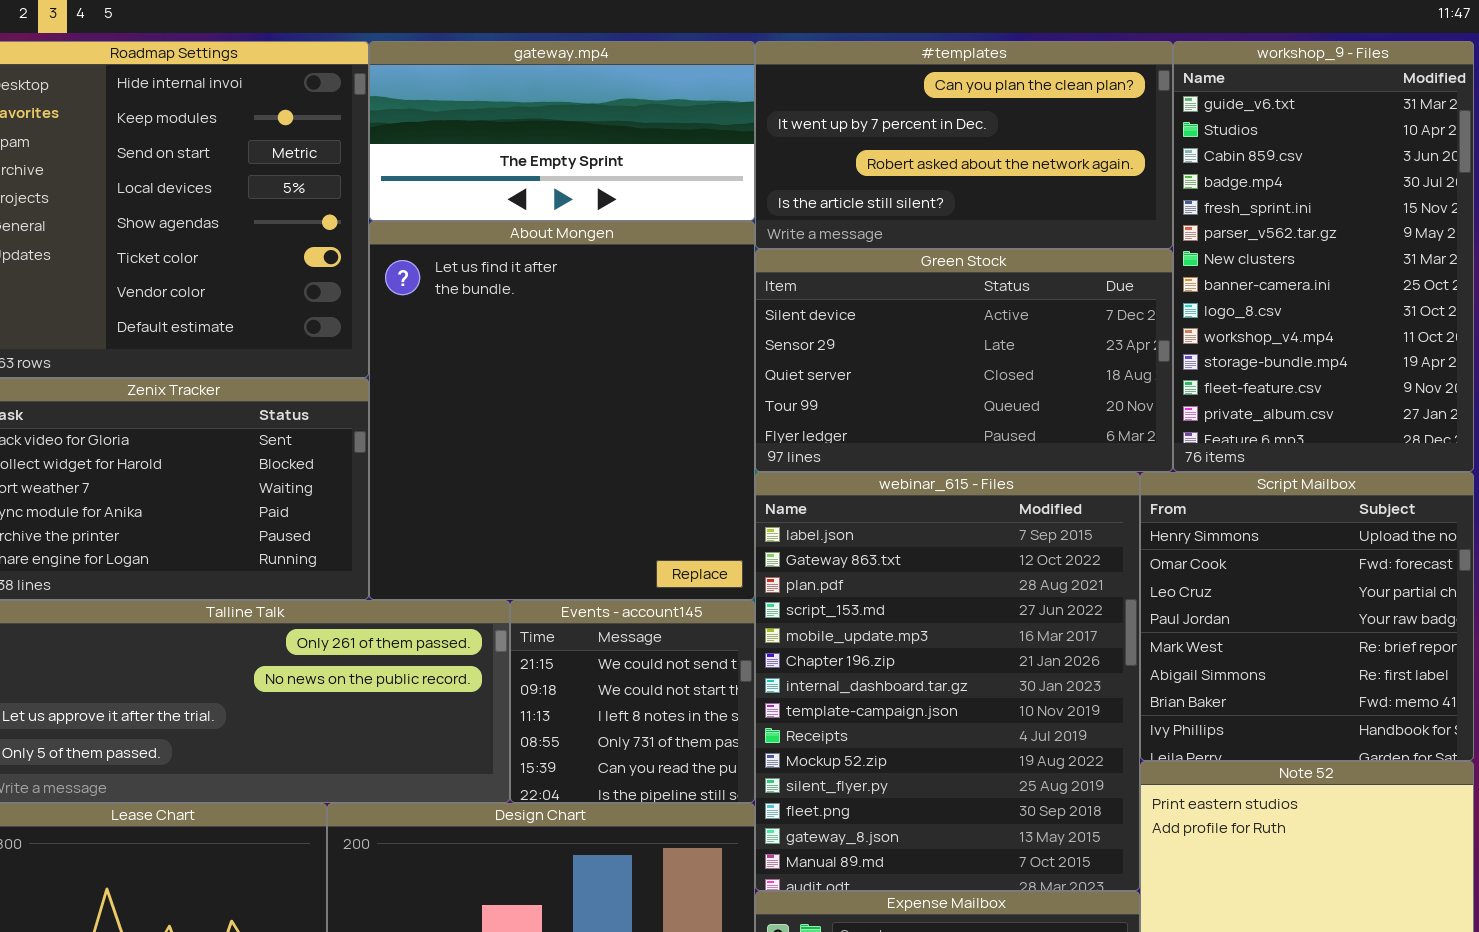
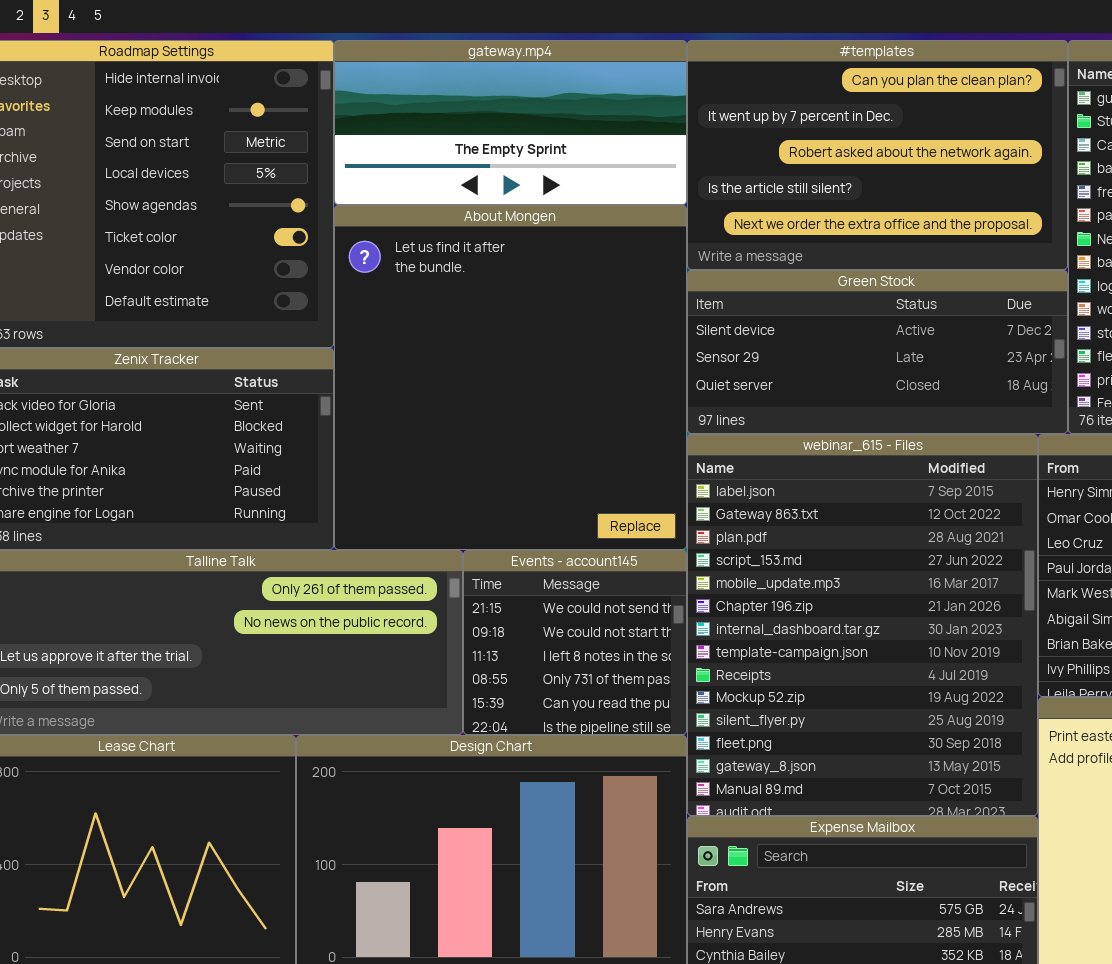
#templates: [755,41,1173,249] -> [687,40,1068,270], resized
Green Stock: [755,249,1173,472] -> [687,270,1068,434], resized

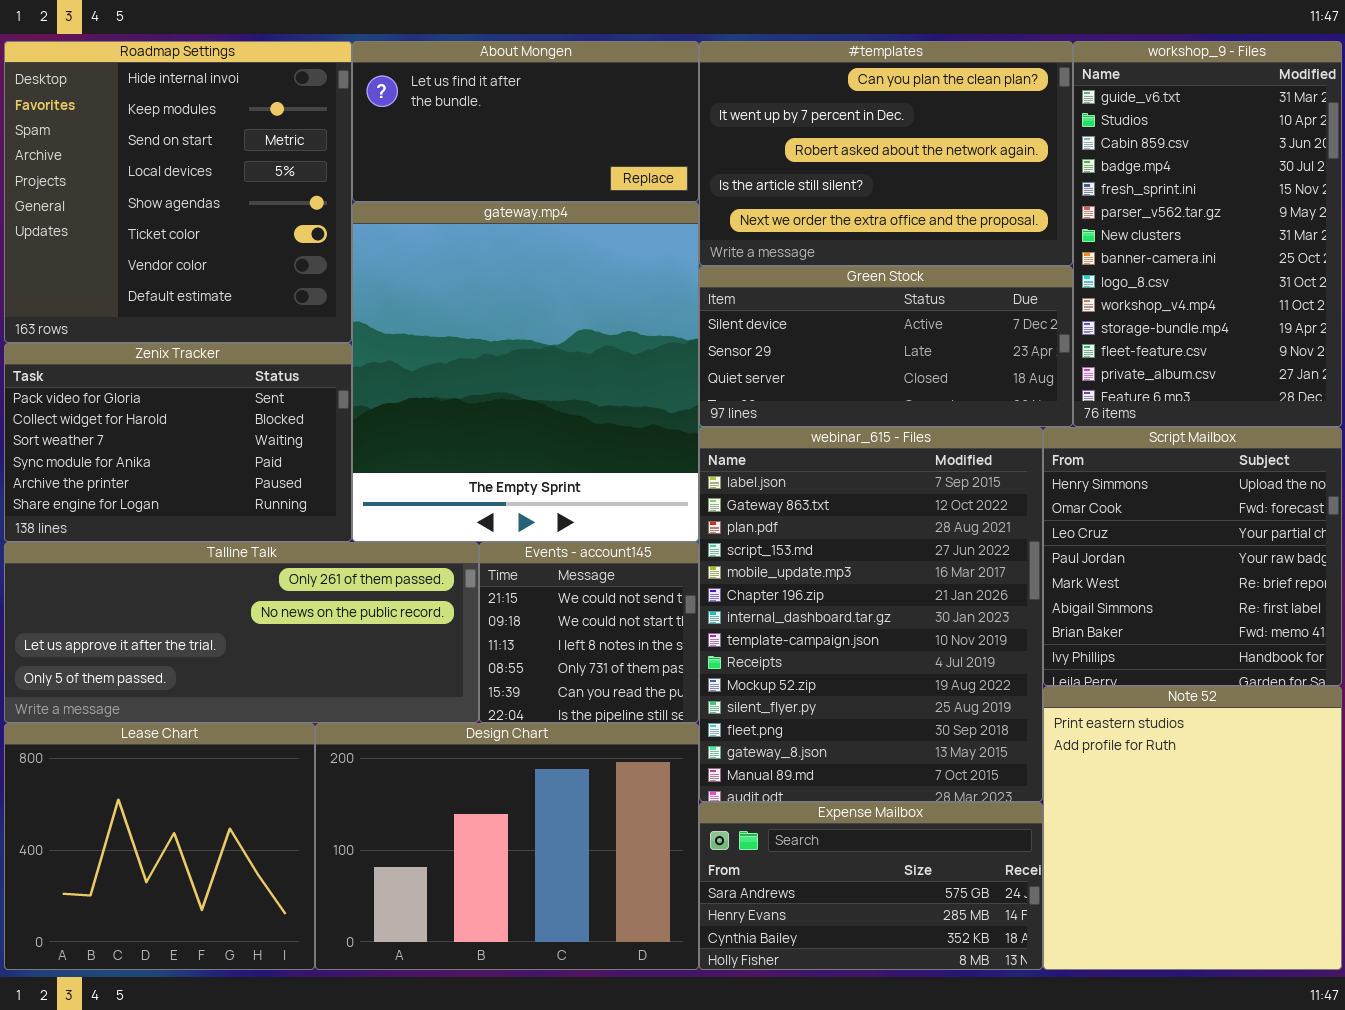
gateway.mp4: [334,40,687,205] -> [352,202,699,542], moved, resized
About Mongen: [334,205,687,550] -> [352,41,699,202], moved, resized

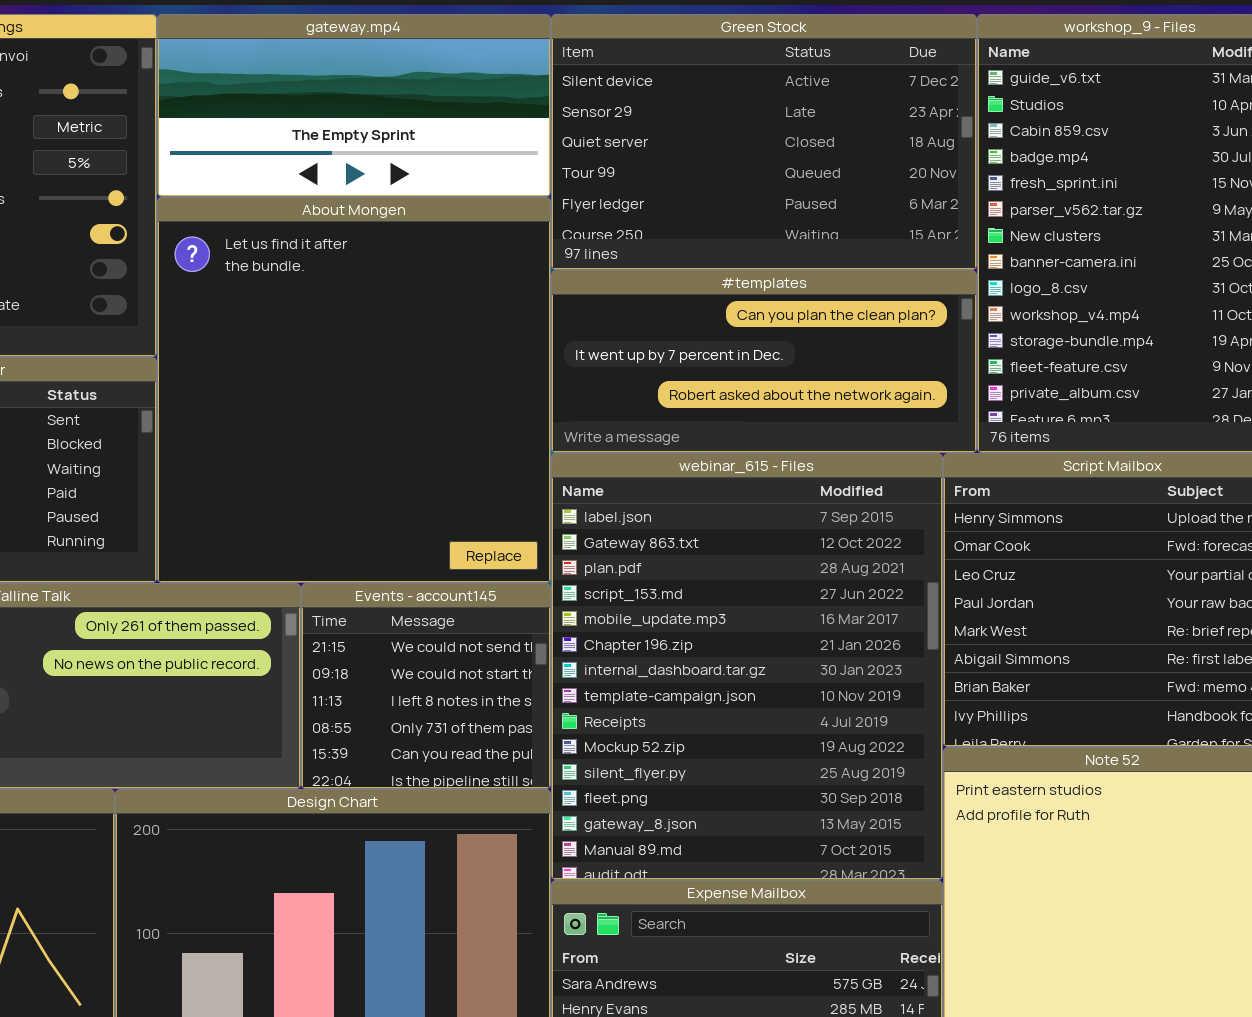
About Mongen: [352,41,699,202] -> [157,197,551,583], moved, resized
#templates: [699,41,1073,266] -> [551,270,977,453], moved, resized
gateway.mp4: [352,202,699,542] -> [157,14,551,197], moved, resized
Green Stock: [699,266,1073,427] -> [551,14,977,270], moved, resized

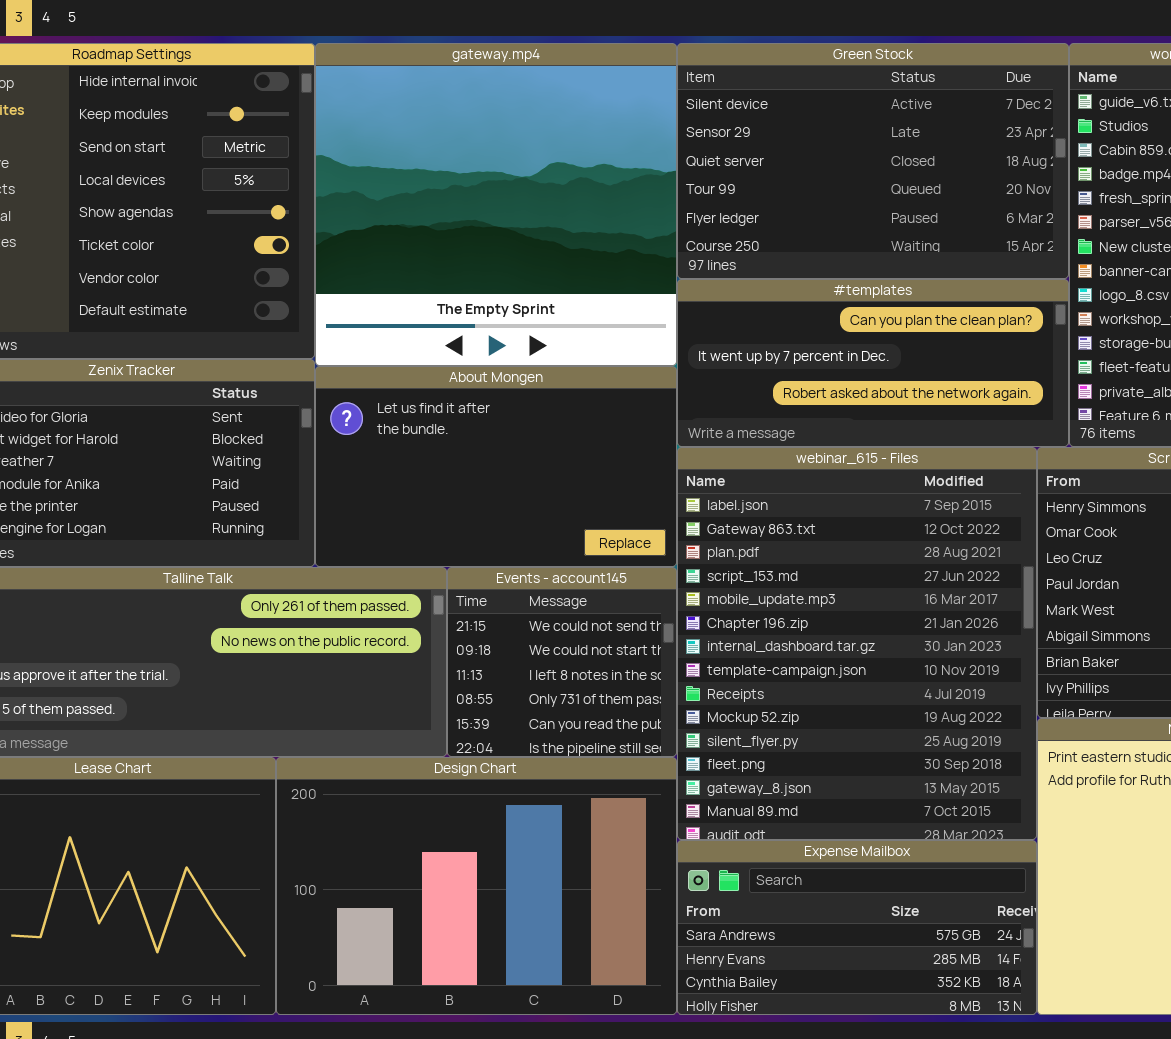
gateway.mp4: [157,14,551,197] -> [315,43,677,366], resized
About Mongen: [157,197,551,583] -> [315,366,677,567], resized

